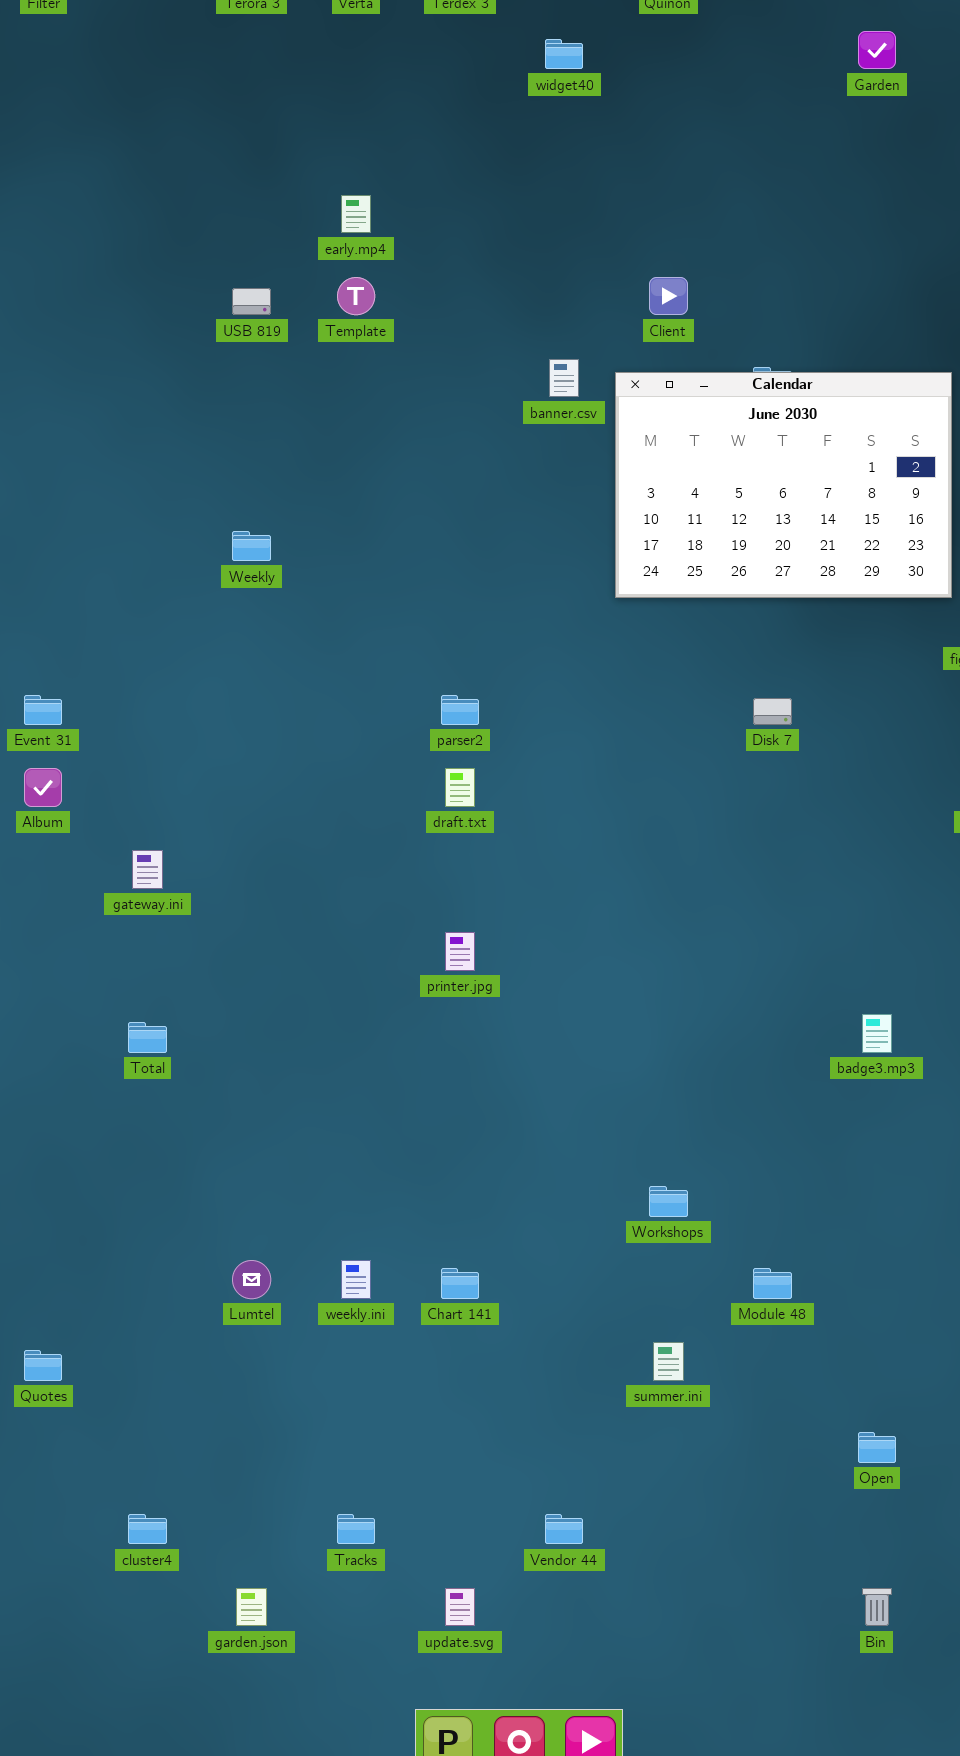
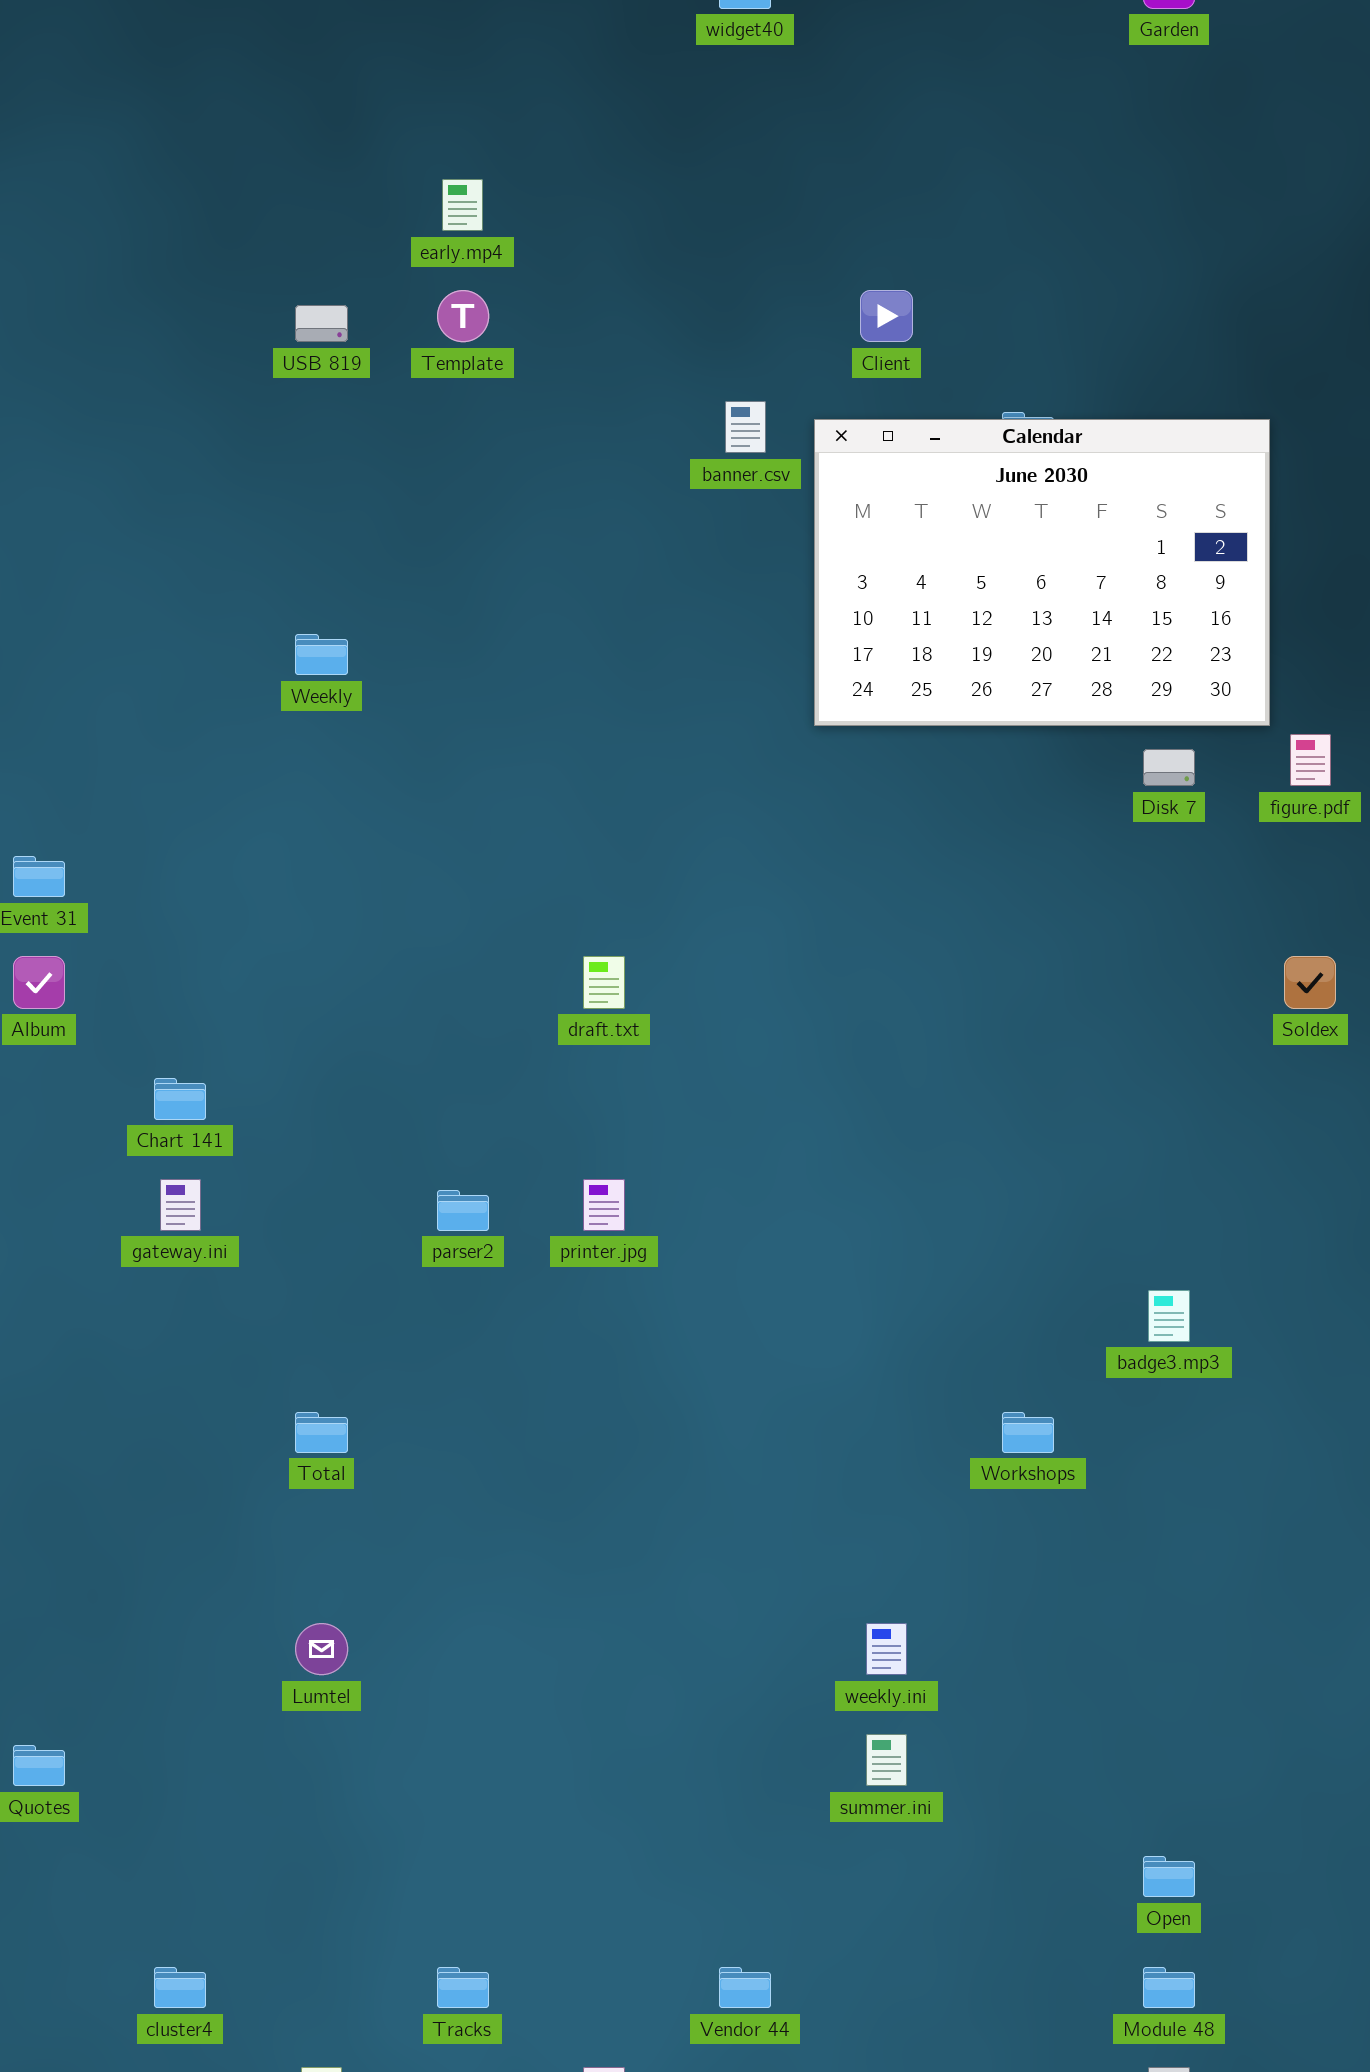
parser2: [441,695,479,725] -> [437,1190,489,1231], moved
Disk 7: [753,698,792,725] -> [1143,749,1195,786], moved
gateway.ini: [132,850,163,889] -> [160,1179,201,1231], moved
Total: [128,1022,167,1053] -> [295,1412,348,1453], moved
Workshops: [649,1186,688,1217] -> [1002,1412,1054,1453], moved
weekly.ini: [341,1260,371,1299] -> [866,1623,907,1675], moved
Chart 141: [441,1268,479,1299] -> [154,1078,206,1120], moved
Module 48: [753,1268,792,1299] -> [1143,1967,1195,2008], moved

